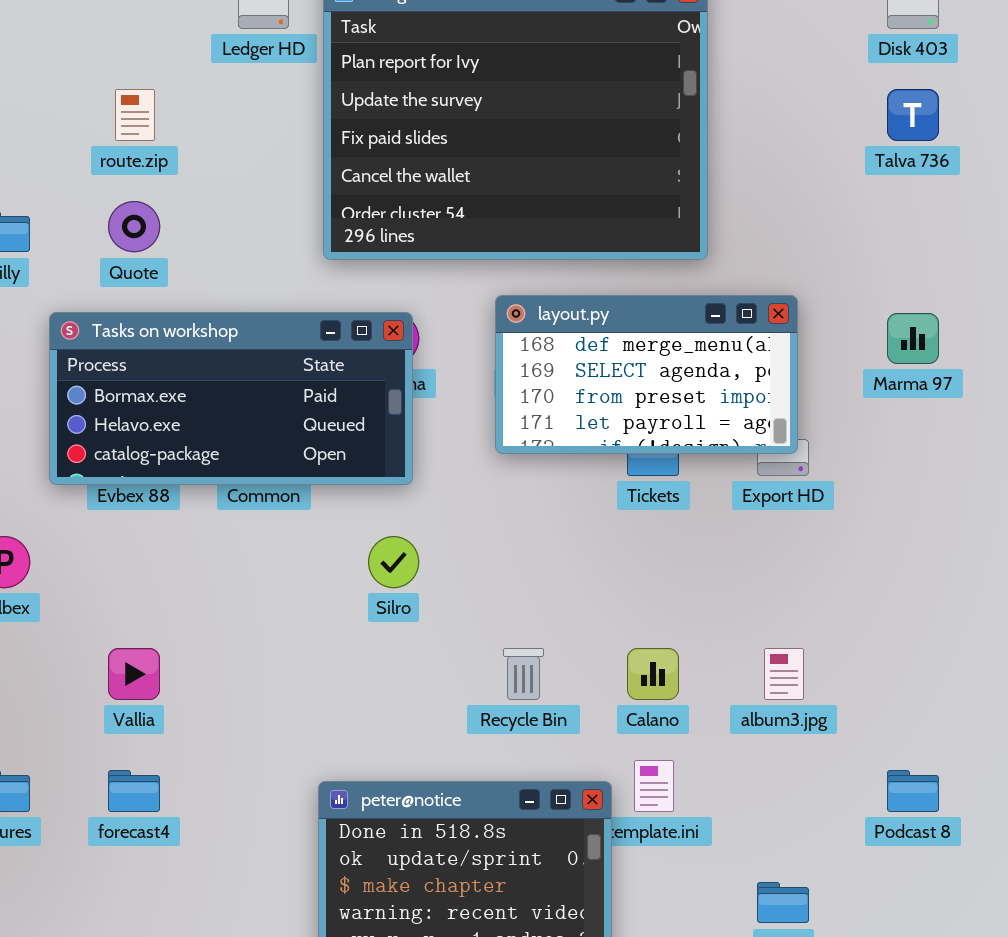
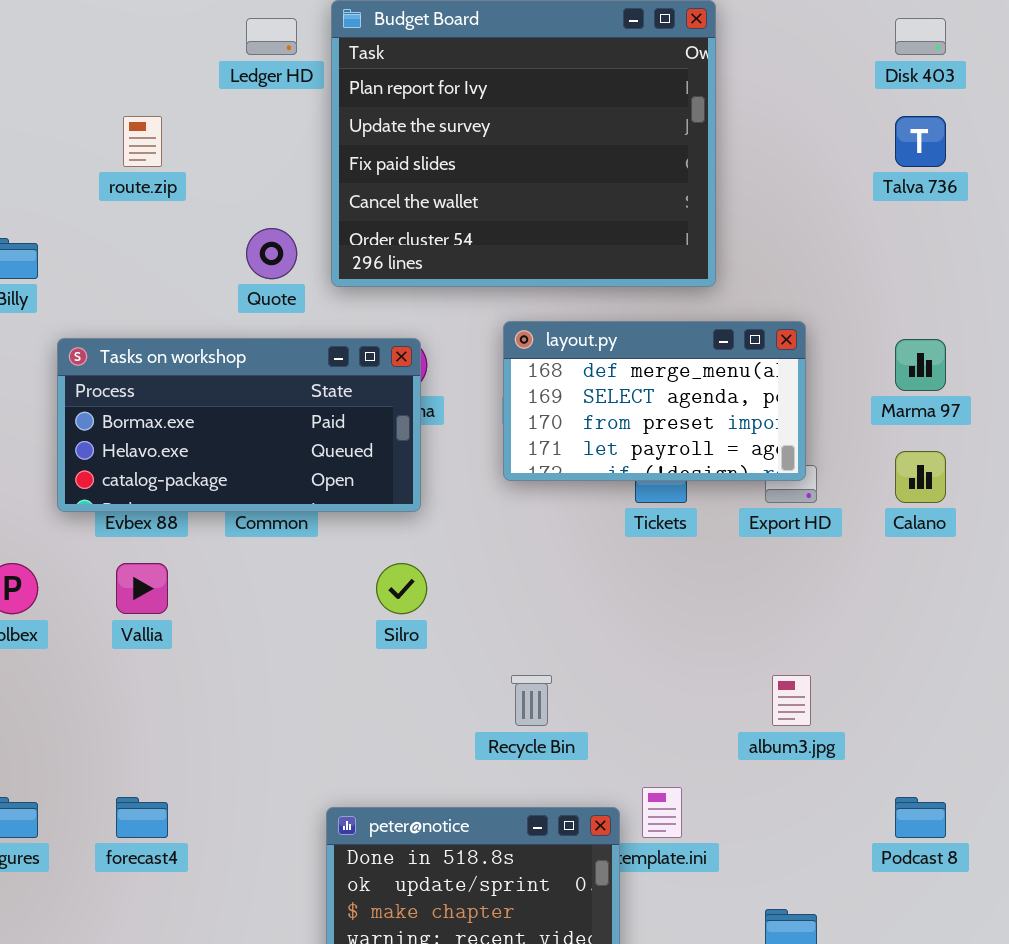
Quote: [108,201,160,252] -> [246,228,297,279], moved
Vallia: [108,648,160,700] -> [116,563,168,614], moved
Calano: [627,648,679,700] -> [895,451,946,503], moved

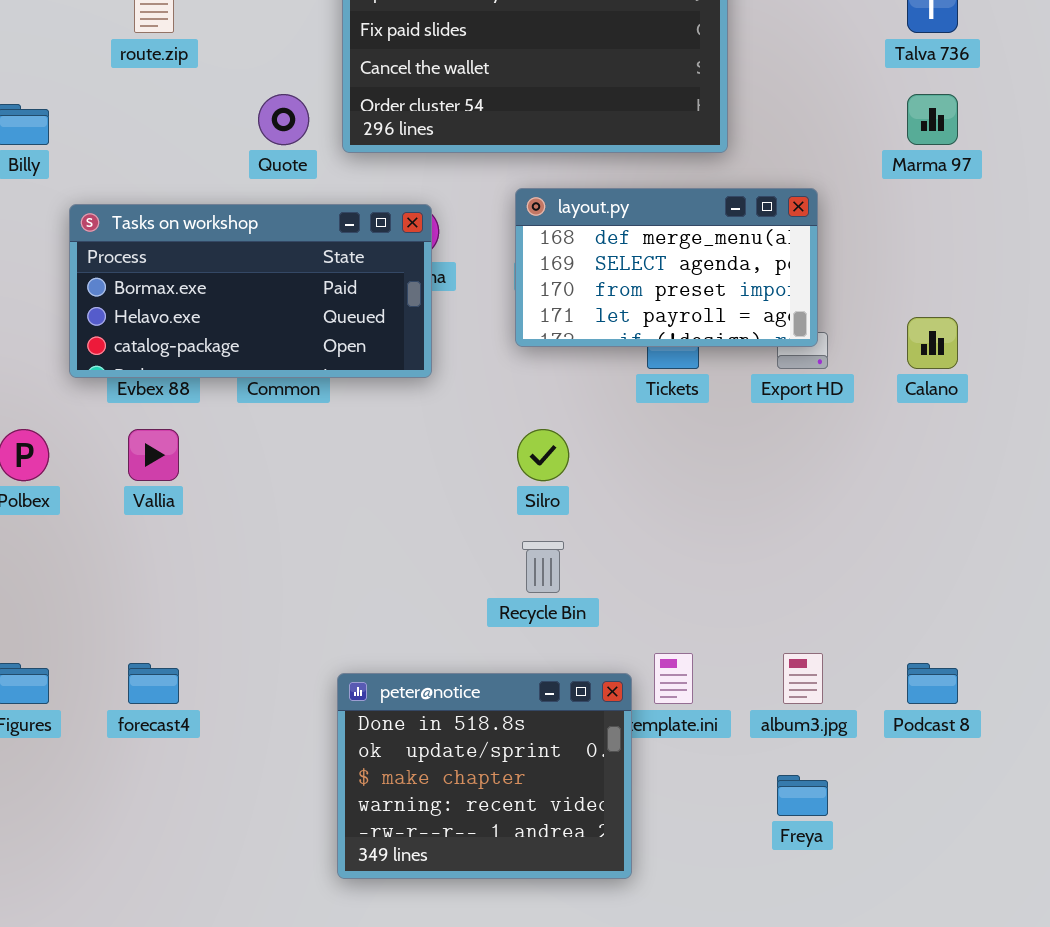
Marma 97: [895,339,946,391] -> [907,94,958,145], moved
Silro: [376,563,427,614] -> [517,429,569,481], moved
album3.jpg: [772,675,811,726] -> [783,653,823,704], moved

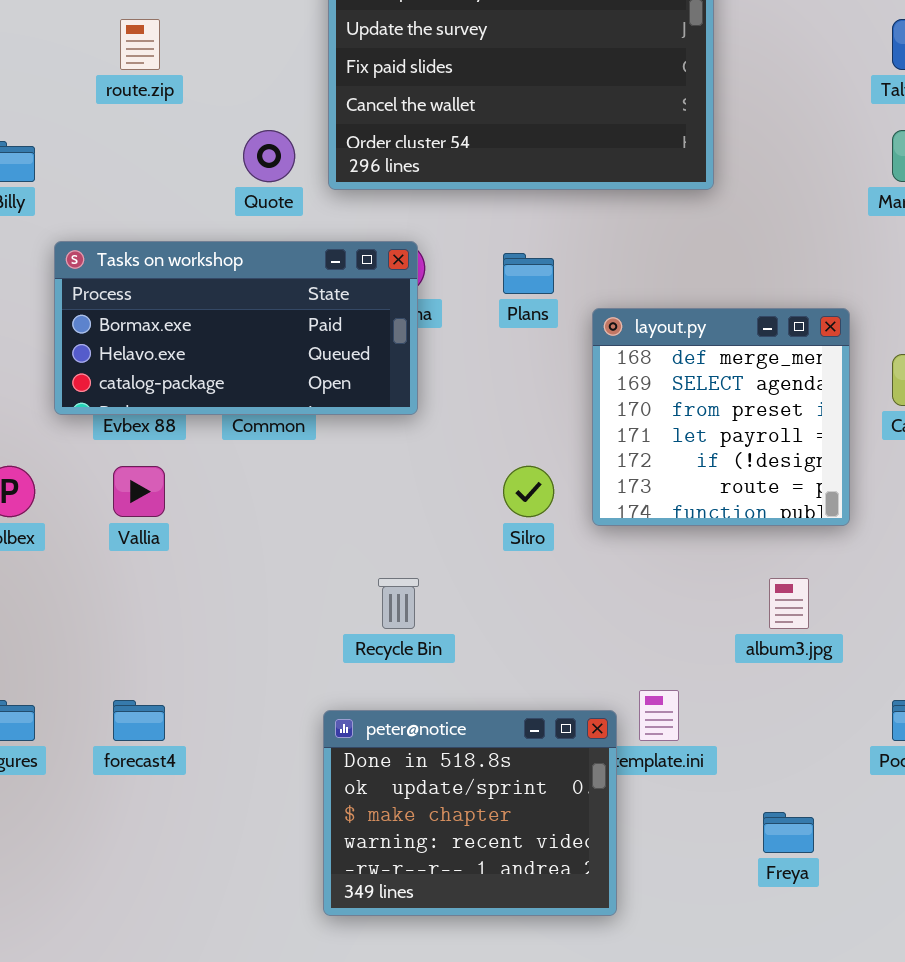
layout.py: [515,188,818,347] -> [592,308,850,526], moved, resized
Recycle Bin: [522,541,564,593] -> [378,578,419,629], moved
album3.jpg: [783,653,823,704] -> [769,578,809,629], moved

